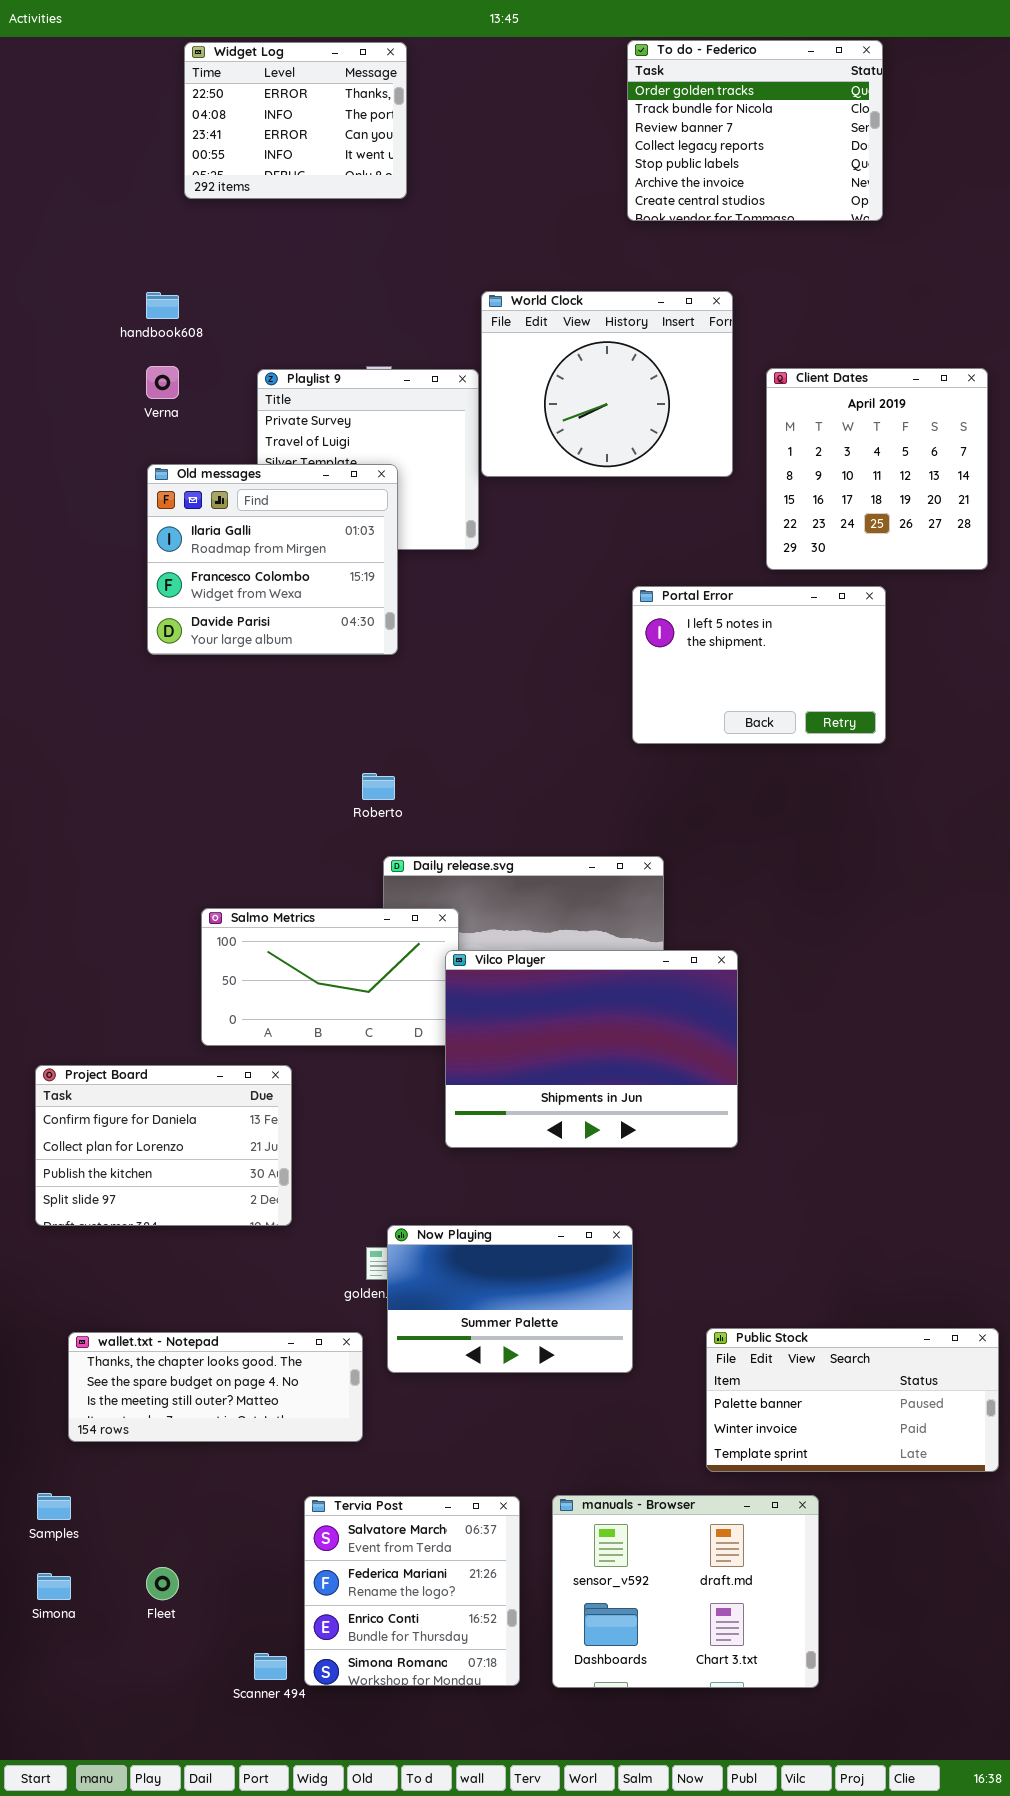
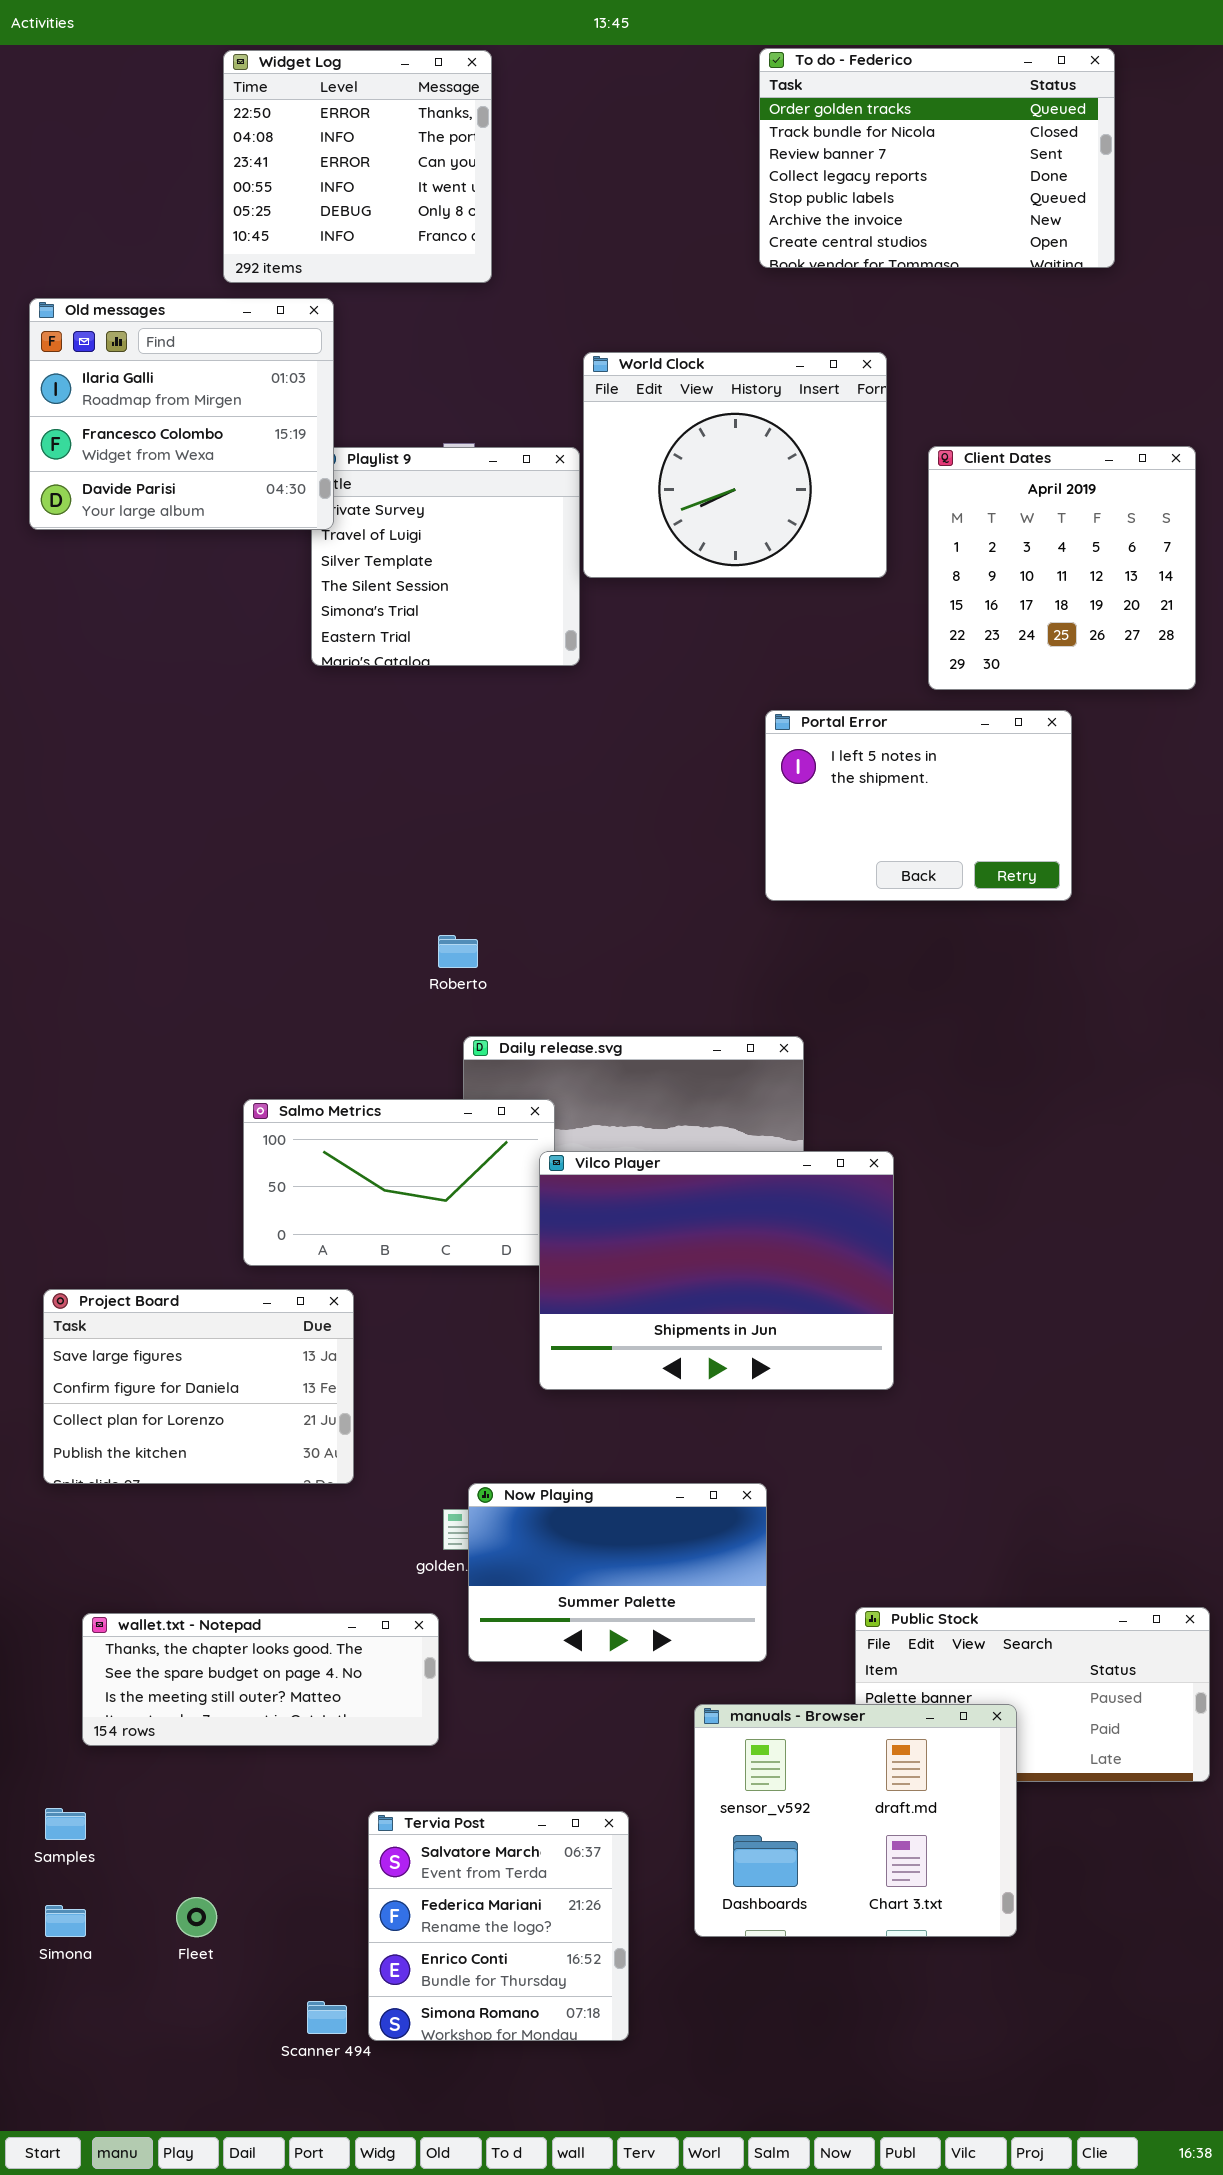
To do - Federico: [627,40,883,221] -> [759,48,1115,268], resized
Widget Log: [184,42,407,199] -> [223,50,492,283], resized
Old messages: [147,464,398,655] -> [29,298,334,530], moved
Project Board: [35,1065,292,1226] -> [43,1289,354,1484], scrolled up 1 row
manuals - Browser: [552,1495,819,1688] -> [694,1704,1017,1937], moved

